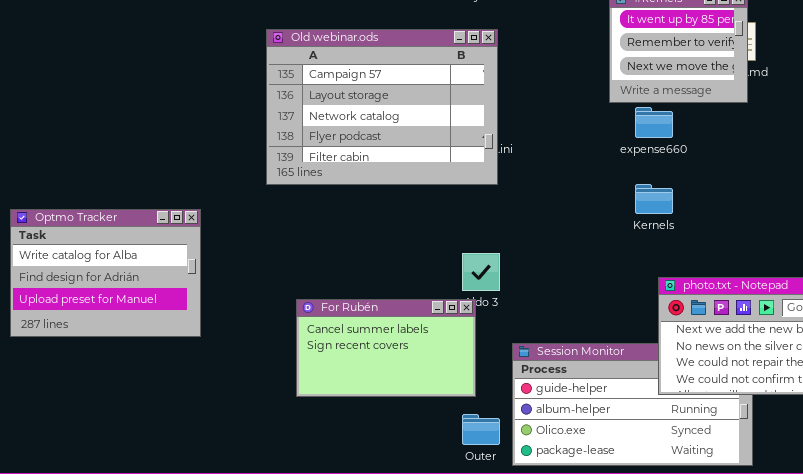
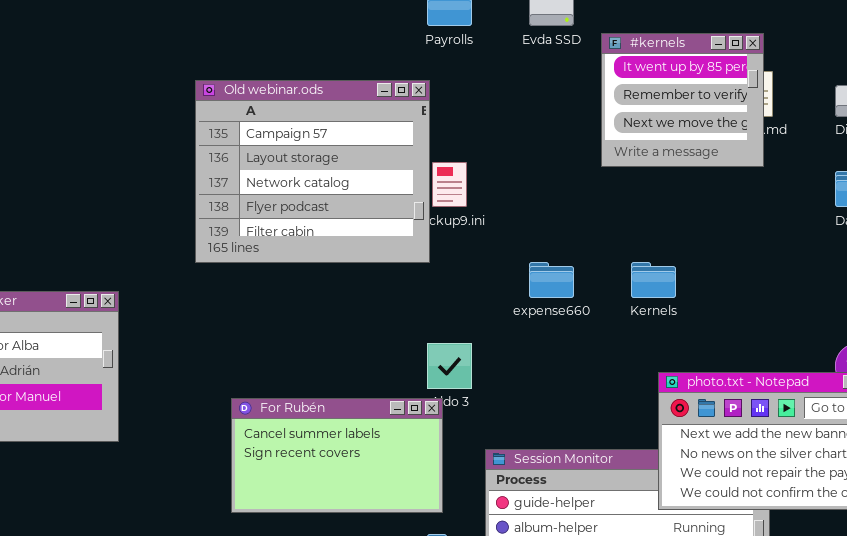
Old webinar.ods: [266,29,498,185] -> [195,80,430,263], resized
expense660: [635,107,673,138] -> [529,262,574,298], moved

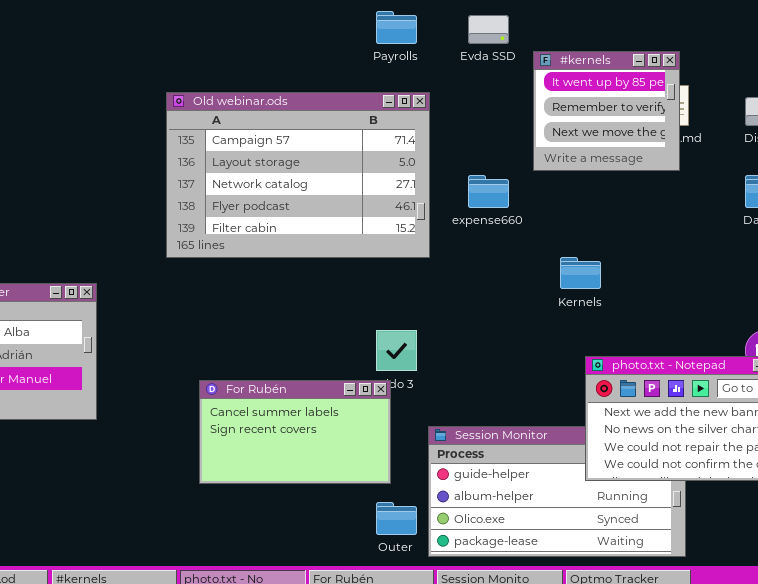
Old webinar.ods: [195,80,430,263] -> [166,92,430,258], resized
expense660: [529,262,574,298] -> [468,175,509,208], moved

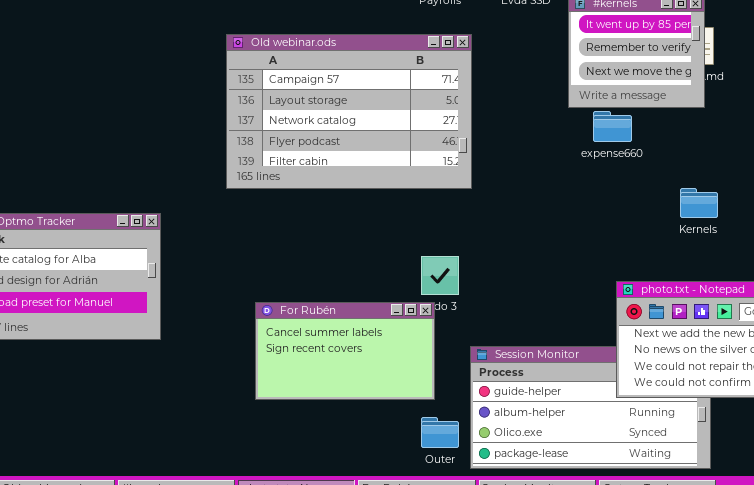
expense660: [468,175,509,208] -> [593,111,632,142], moved
Kernels: [560,257,601,289] -> [680,188,718,218], moved

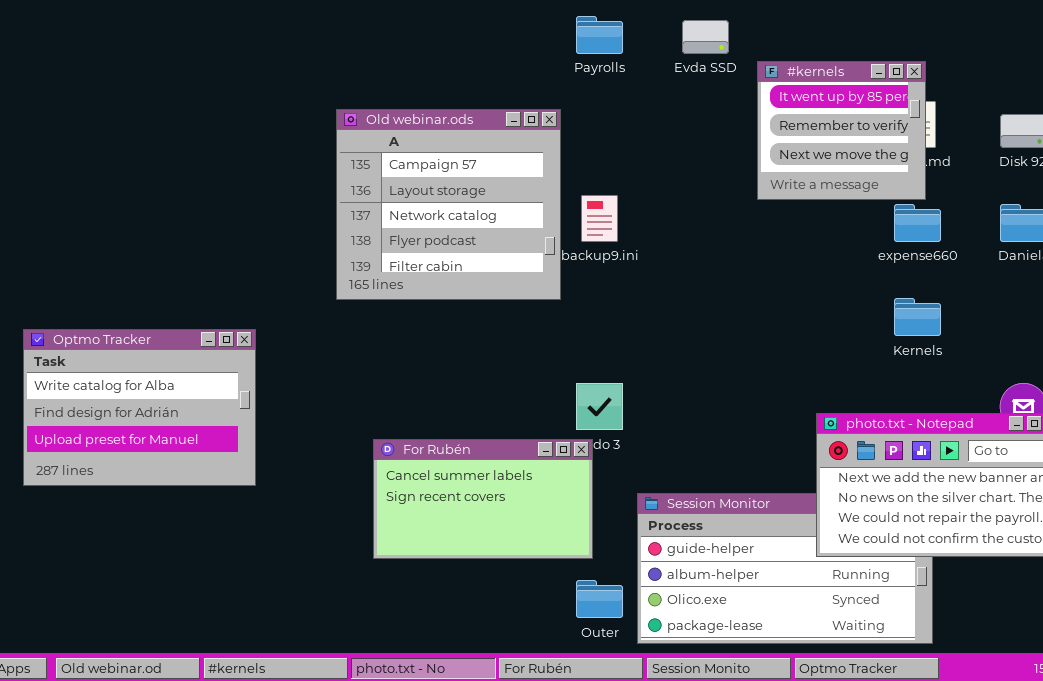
Old webinar.ods: [226,34,472,189] -> [336,109,561,300], resized
expense660: [593,111,632,142] -> [894,204,941,242], moved

